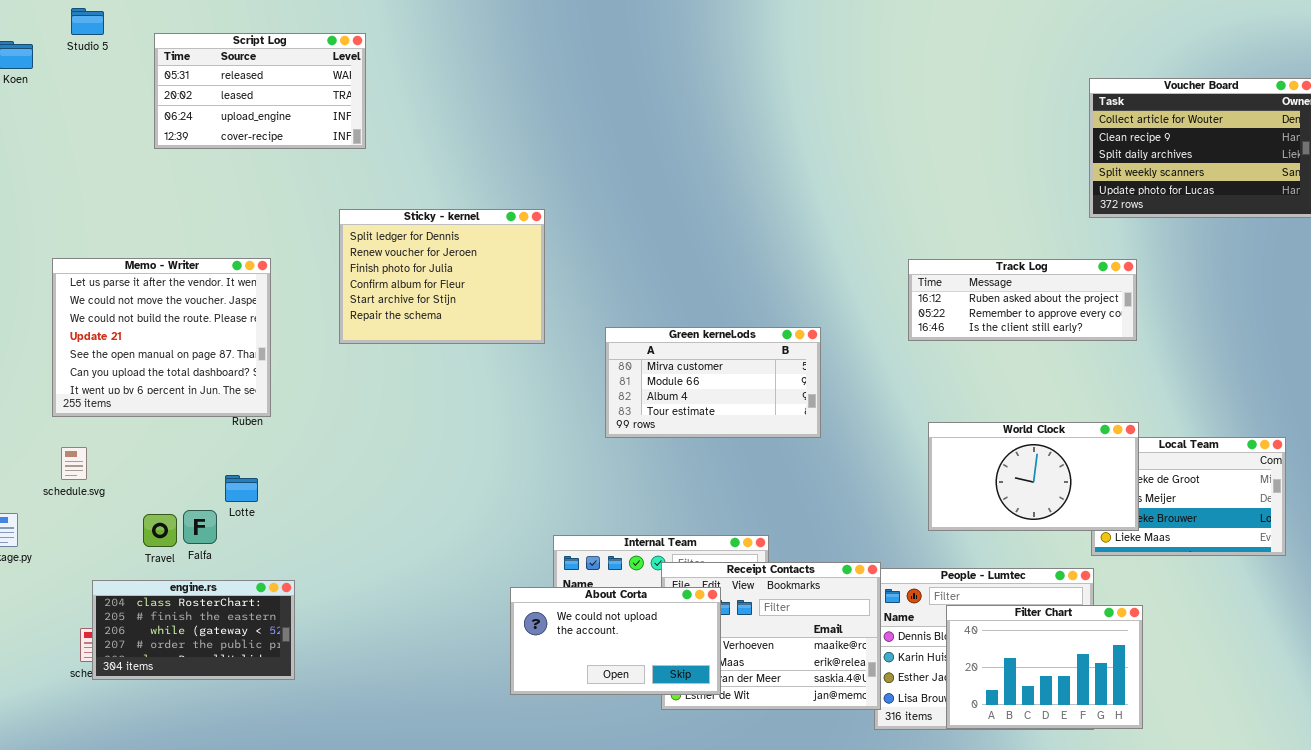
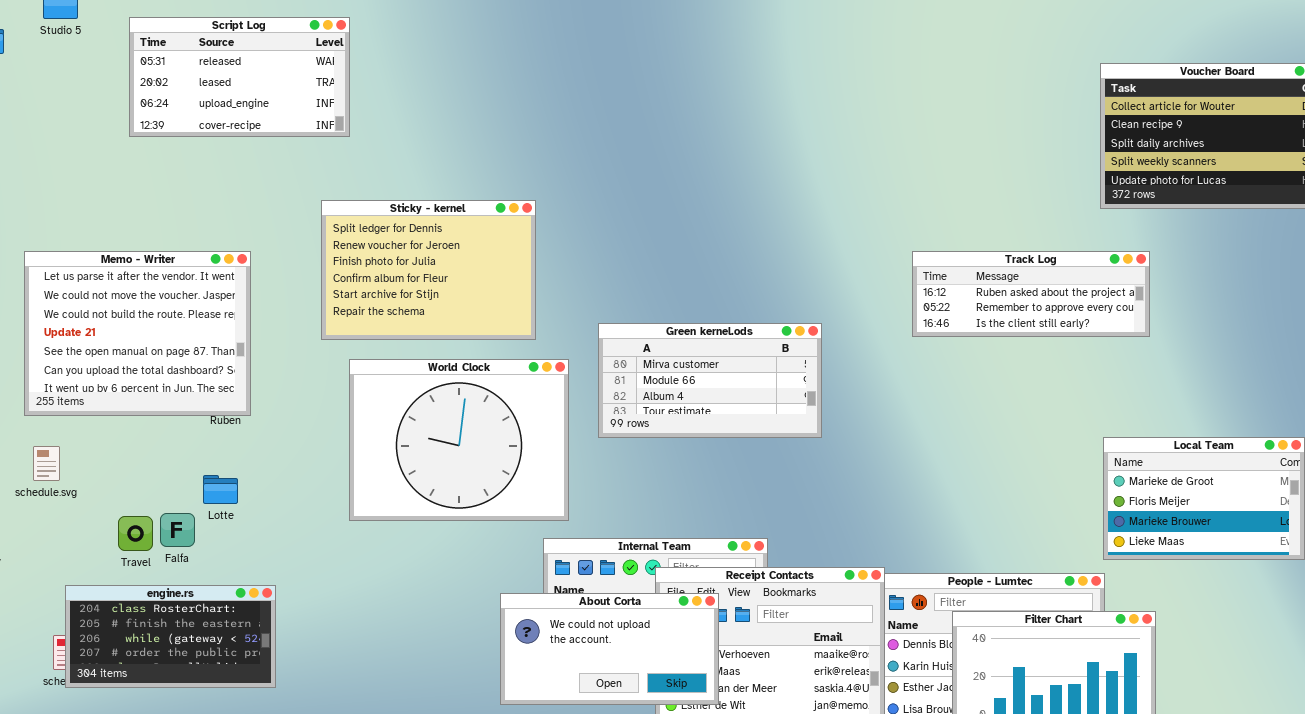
World Clock: [928,422,1139,531] -> [349,359,569,521], moved, resized

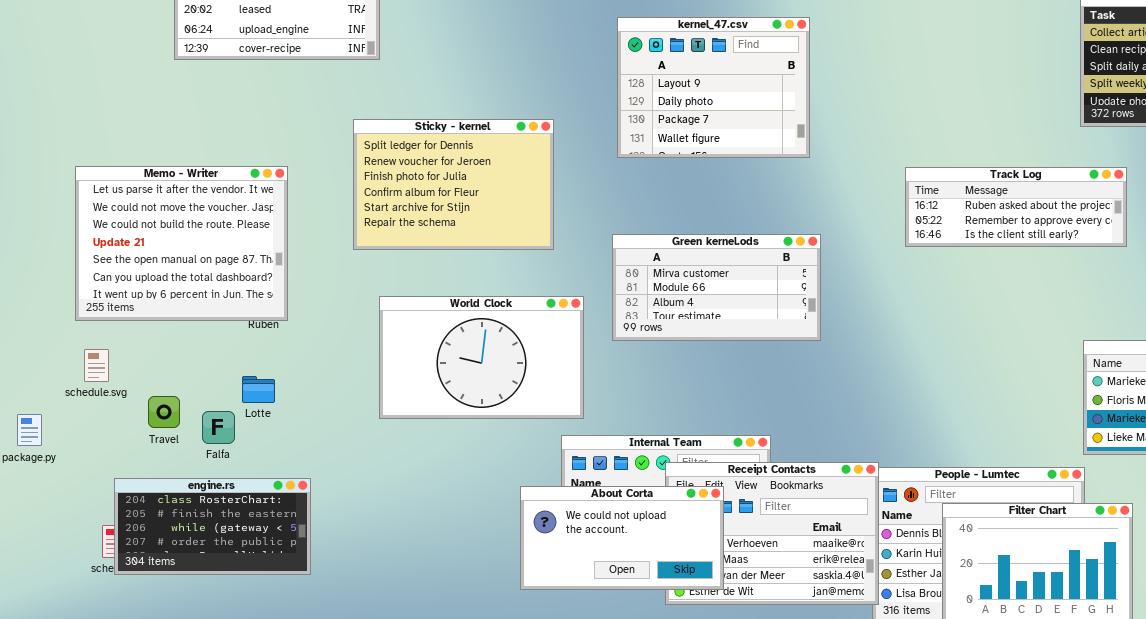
kernel_47.csv: none -> [617,17,810,158], opened
World Clock: [349,359,569,521] -> [379,296,584,419], resized
Travel: [118,516,153,551] -> [148,396,180,428], moved

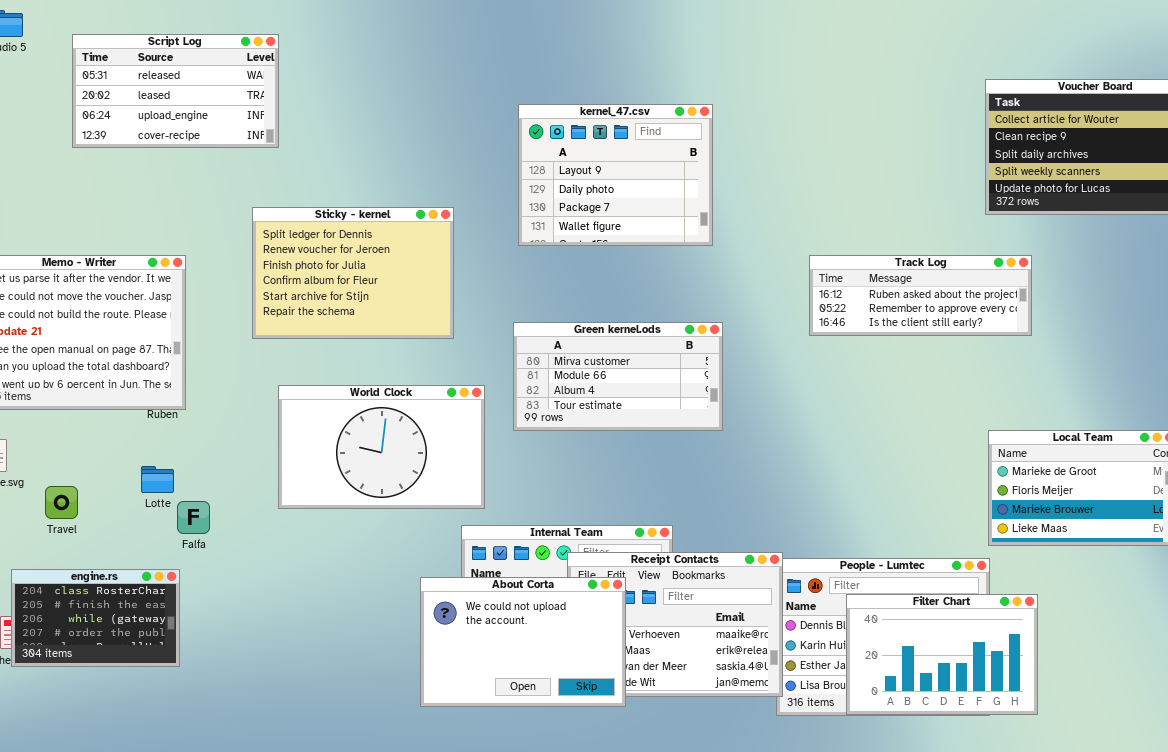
Falfa: [202,411,235,444] -> [177,501,210,534], moved
engine.rs: [114,478,311,575] -> [11,569,180,667], resized
About Corta: [520,486,724,590] -> [420,577,626,707], resized

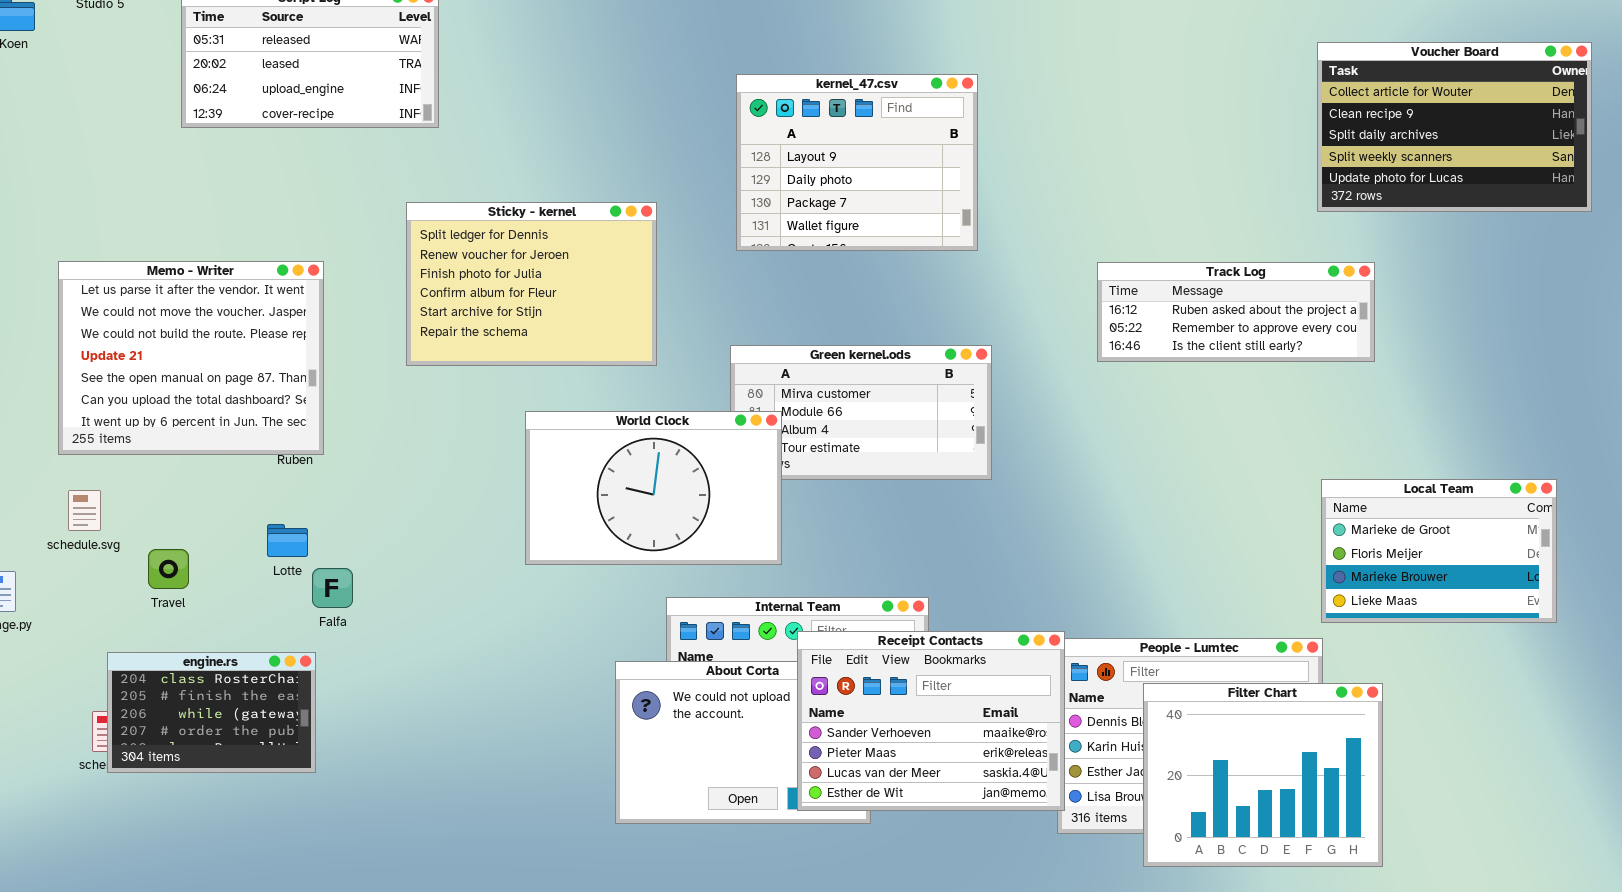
World Clock: [278,385,485,509] -> [525,411,782,565], moved
Receipt Contacts: [567,552,783,697] -> [797,631,1065,811], raised
Filter Chart: [846,594,1038,715] -> [1143,683,1383,867], resized

